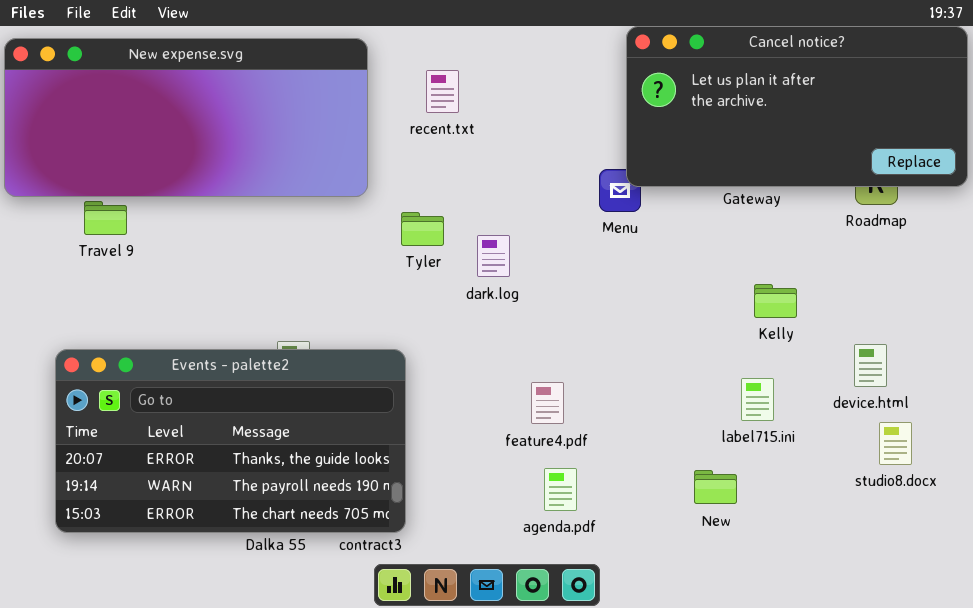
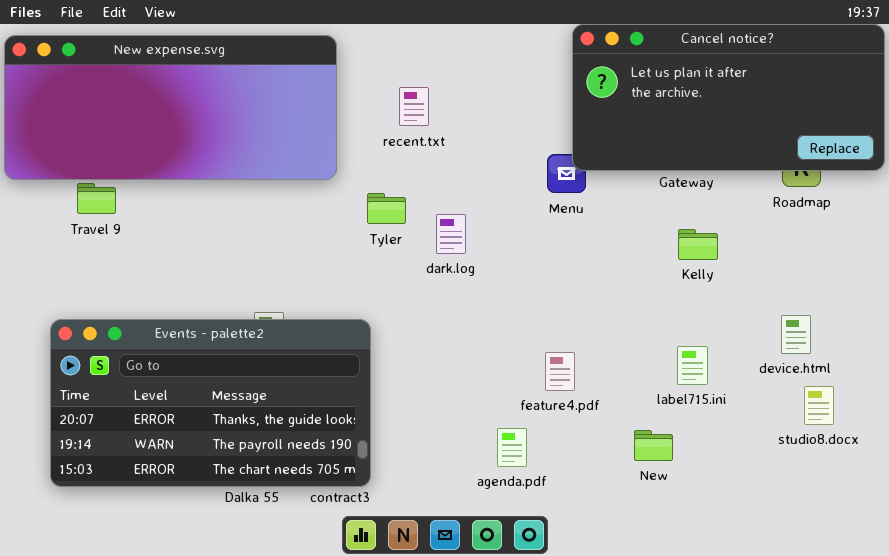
recent.txt: [426,70,459,113] -> [399,87,429,126], moved
Kelly: [754,284,797,318] -> [678,229,718,260], moved
feature4.pdf: [531,382,564,424] -> [545,352,575,391], moved

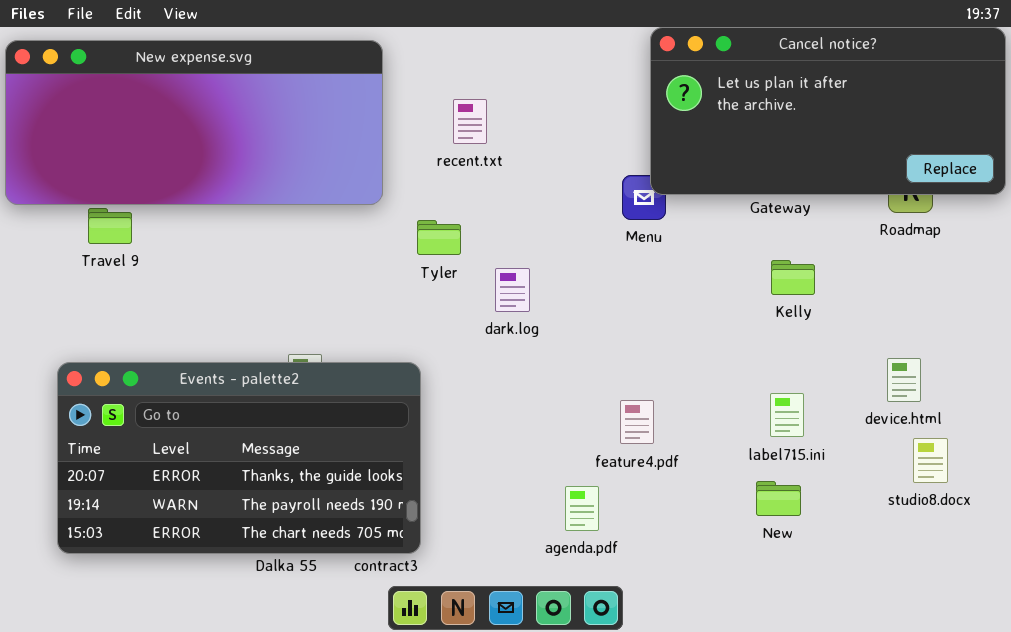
dark.log: [436,214,466,254] -> [495,268,530,312], moved
New: [634,430,673,461] -> [756,481,801,516], moved

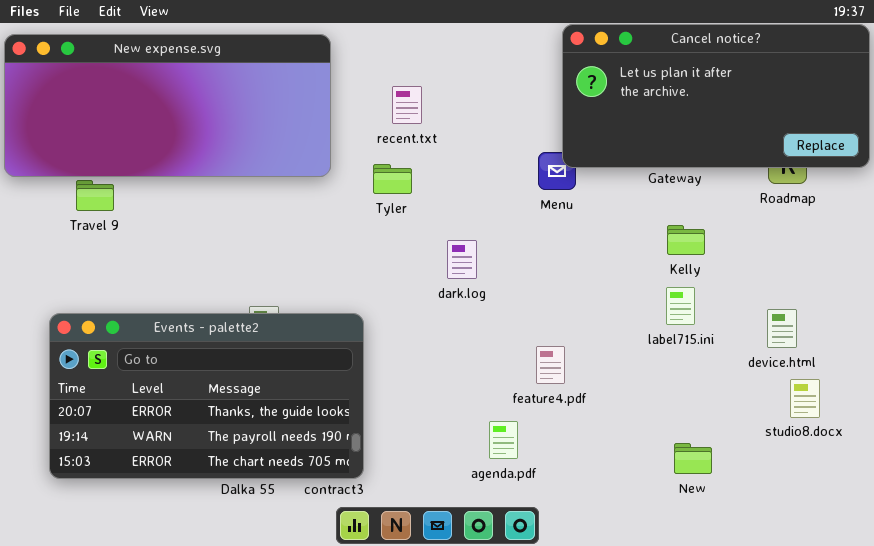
Tyler: [417,220,461,255] -> [373,164,412,194], moved
dark.log: [495,268,530,312] -> [447,240,477,279], moved
label715.ini: [770,393,804,437] -> [666,287,695,325], moved
New: [756,481,801,516] -> [674,443,712,474], moved

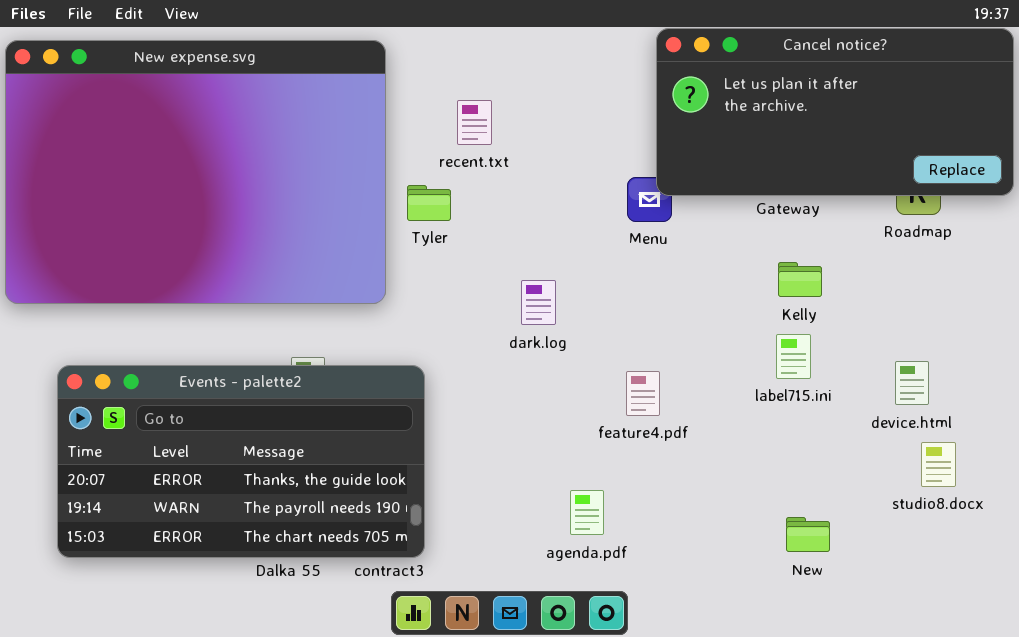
New expense.svg: [4,34,331,177] -> [5,40,386,304], resized
Tyler: [373,164,412,194] -> [407,185,451,221], moved
feature4.pdf: [536,346,565,384] -> [626,371,660,416], moved

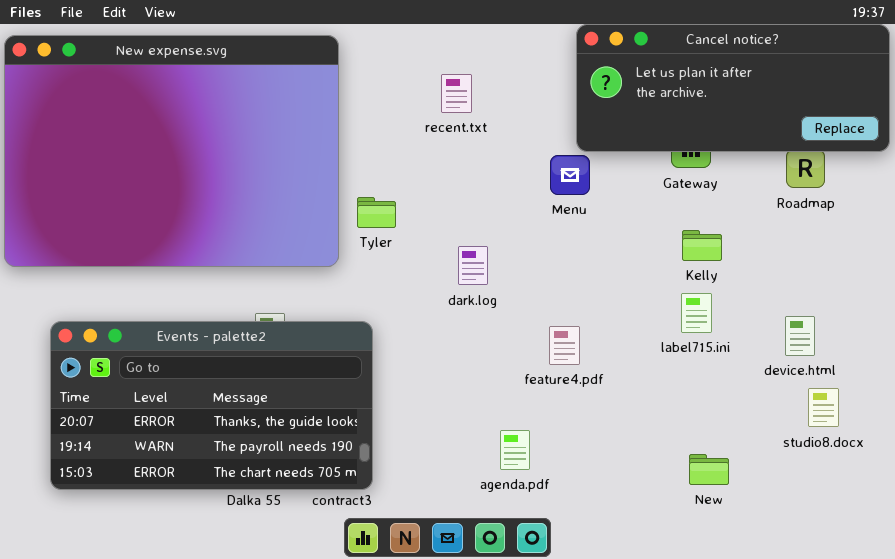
Cancel notice?: [656,28,1014,196] -> [576,24,890,152], resized
recent.txt: [457,100,492,145] -> [441,74,472,113], moved
Tyler: [407,185,451,221] -> [357,197,396,228], moved

